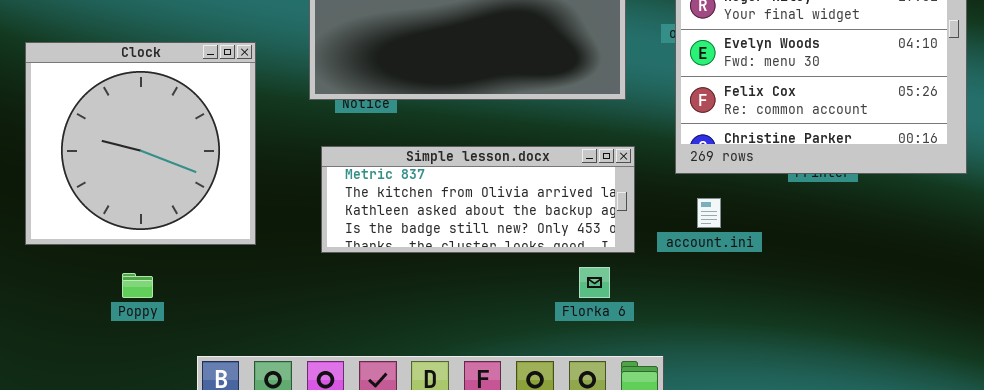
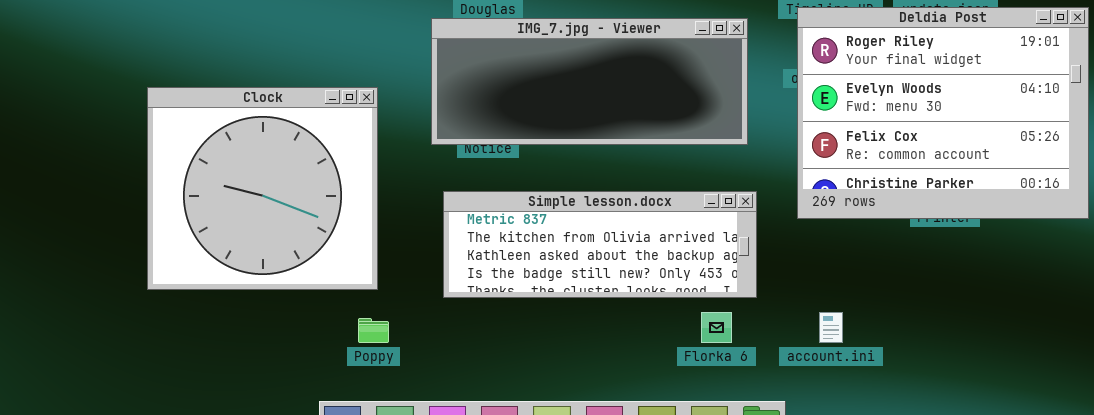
account.ini: [697,198,721,228] -> [819,312,843,343], moved
Poppy: [122,273,153,298] -> [358,318,389,343], moved

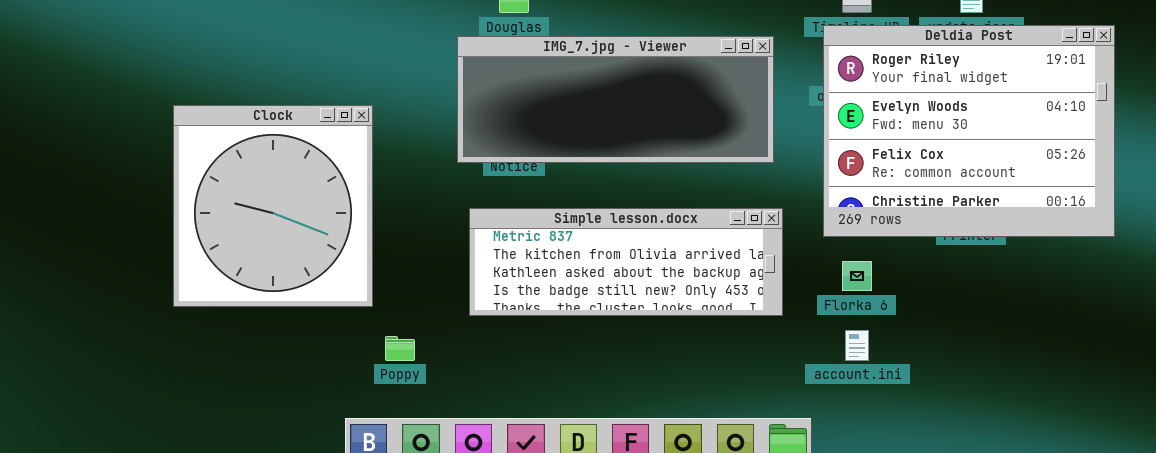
Clock: [147,87,378,290] -> [173,105,373,307], resized
Florka 6: [701,312,732,343] -> [842,261,872,291], moved

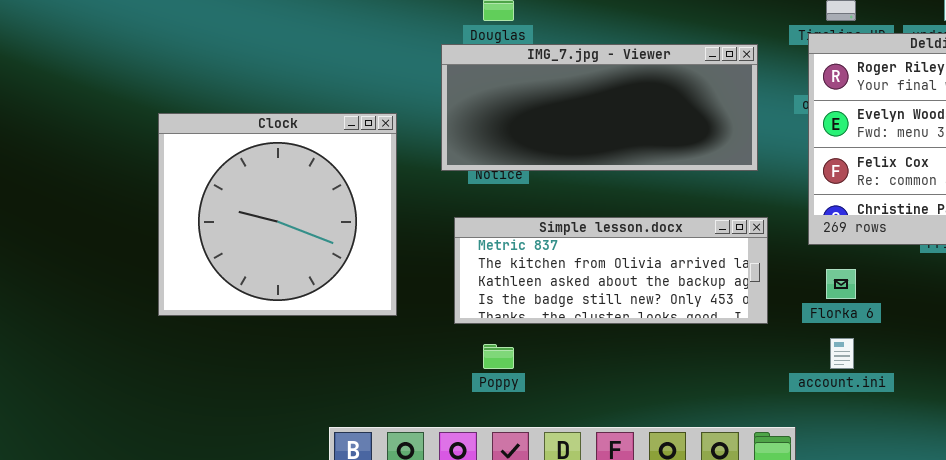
Clock: [173,105,373,307] -> [158,113,397,316], resized
Poppy: [385,336,415,361] -> [483,344,514,369], moved

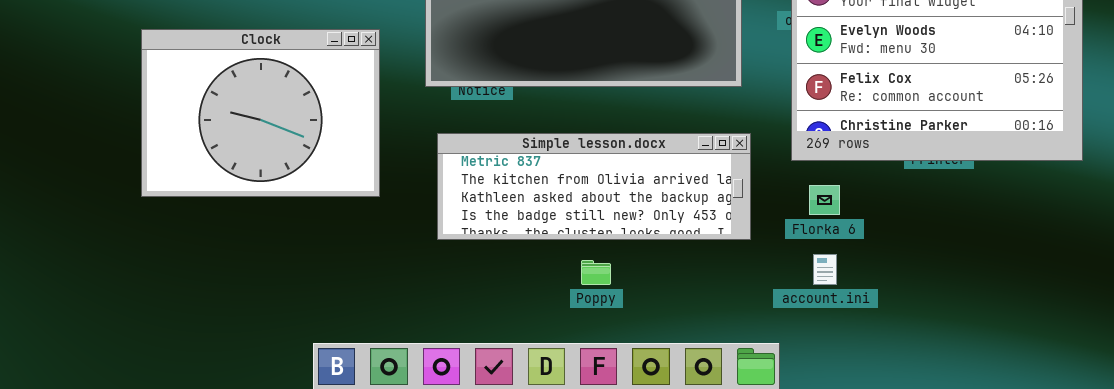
Clock: [158,113,397,316] -> [141,29,380,197], resized
Poppy: [483,344,514,369] -> [581,260,611,285], moved

